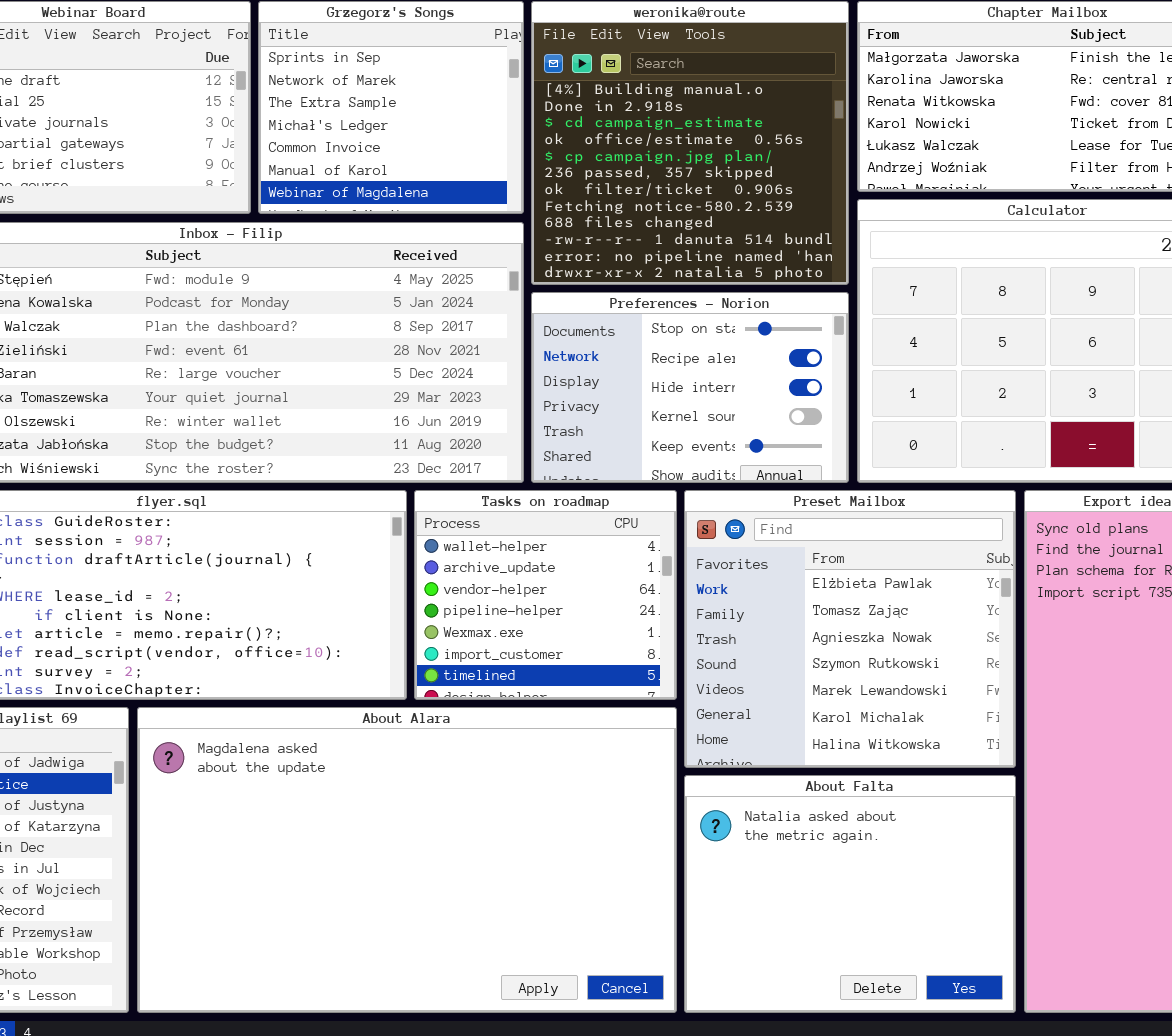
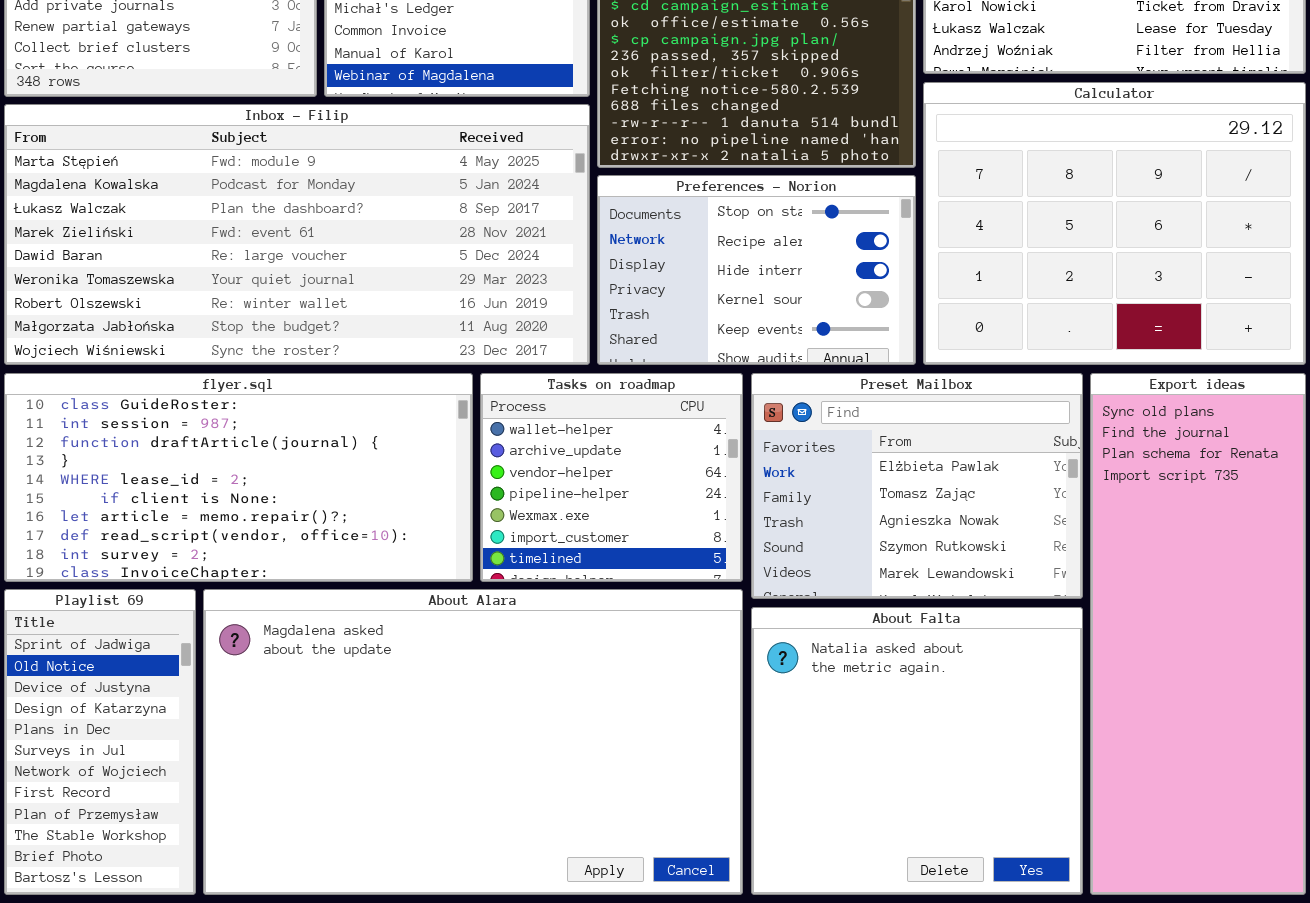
Preset Mailbox: [684,490,1016,768] -> [751,373,1083,599], resized
About Falta: [684,775,1016,1013] -> [751,607,1083,895], resized

